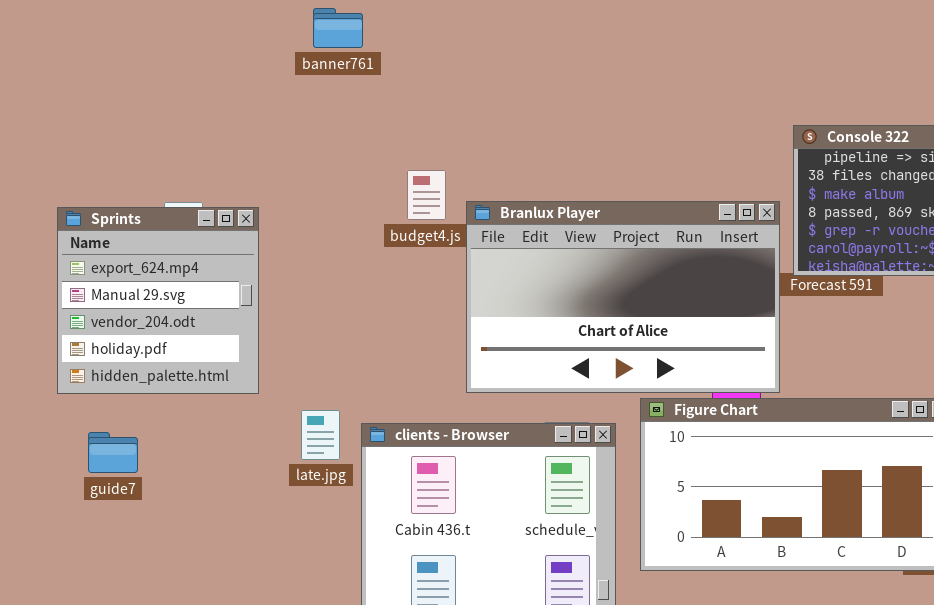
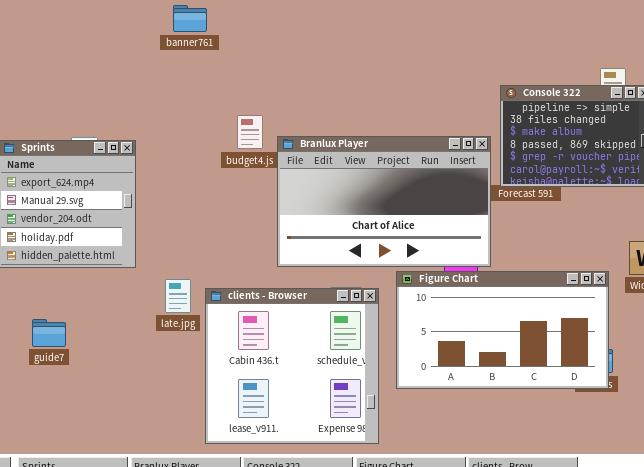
guide7: [88,432,138,473] -> [32,319,66,347], moved

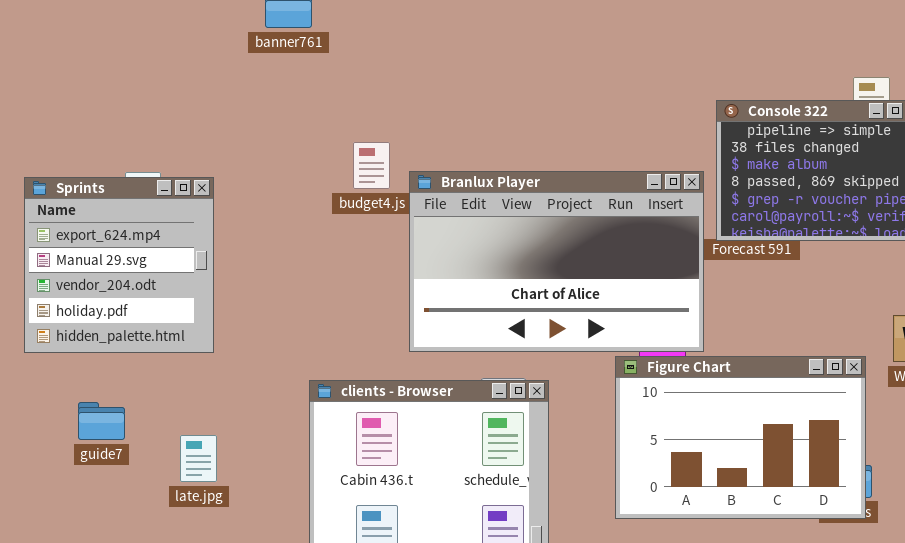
Figure Chart: [396,271,609,389] -> [615,356,866,519], resized
late.jpg: [165,279,191,313] -> [180,435,217,482], moved
guide7: [32,319,66,347] -> [78,402,125,440], moved

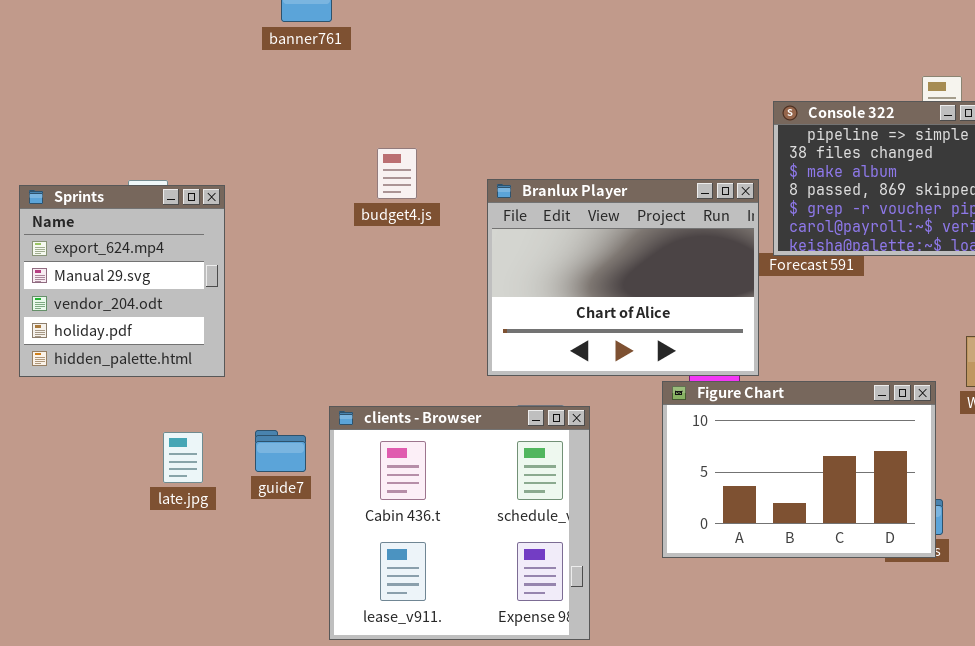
Branlux Player: [409,171,704,352] -> [487,179,759,376], resized
guide7: [78,402,125,440] -> [255,430,306,472], moved
late.jpg: [180,435,217,482] -> [163,432,203,483], moved

